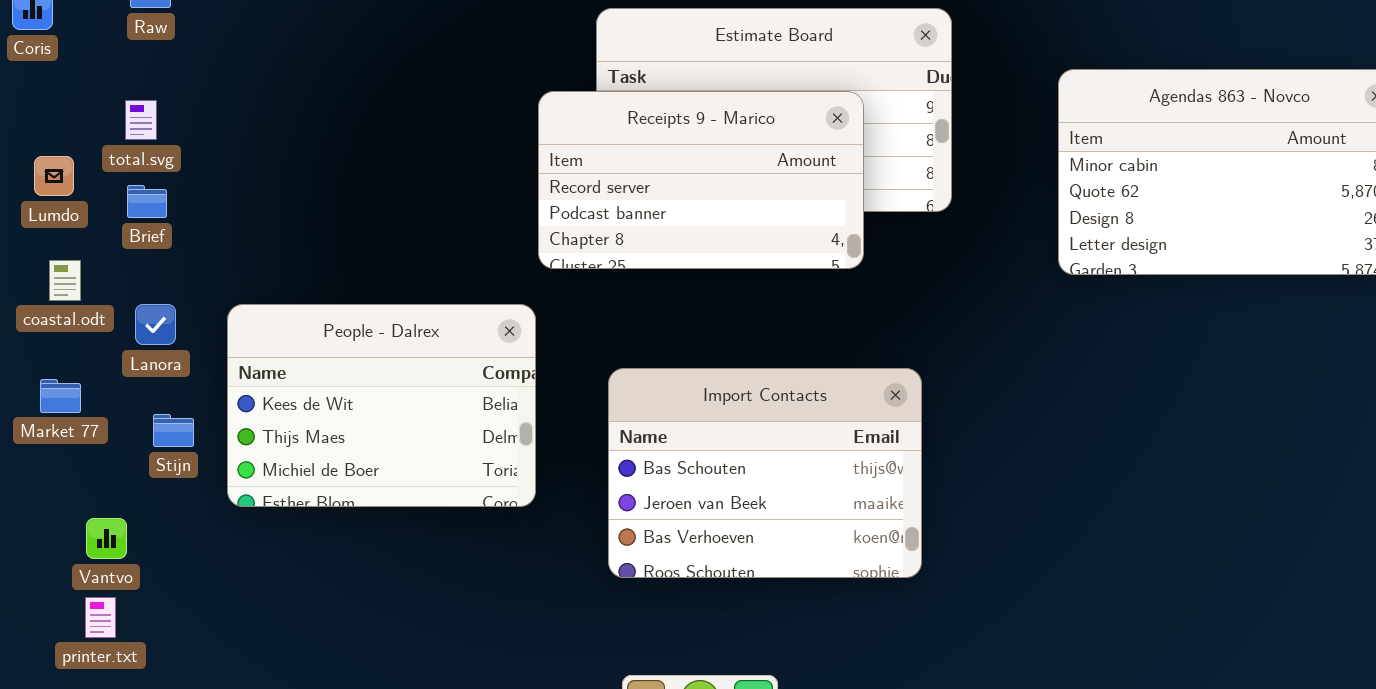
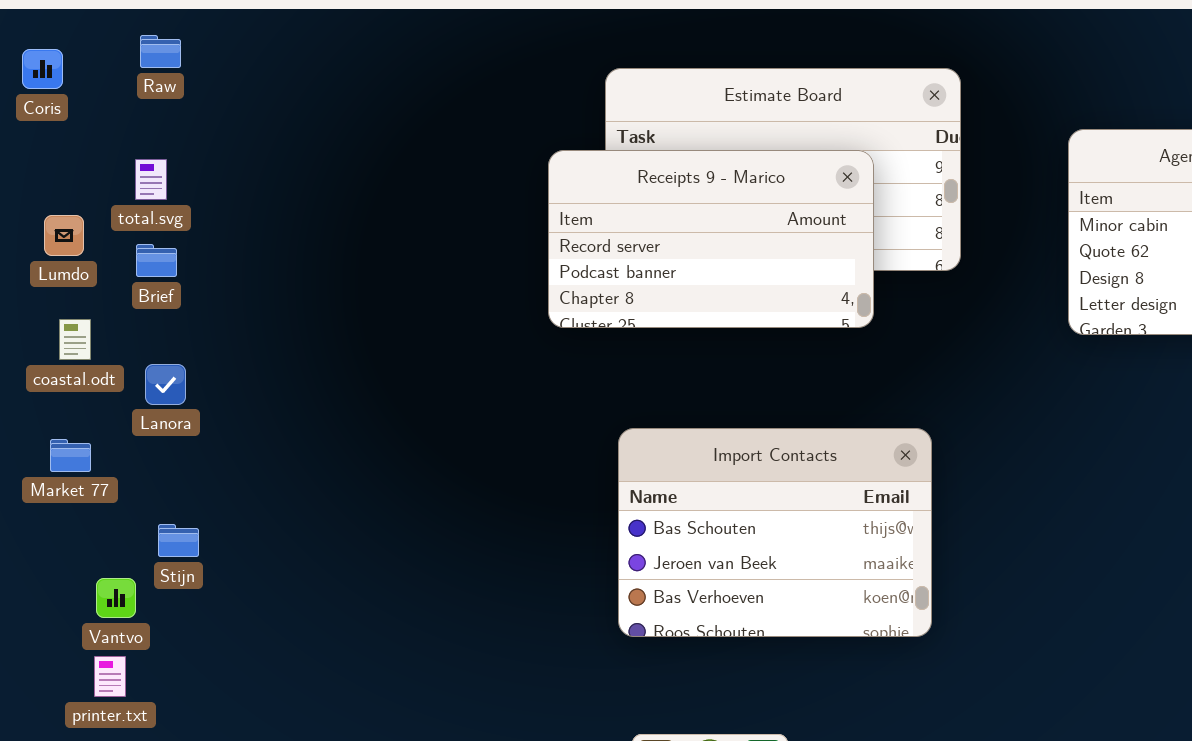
People - Dalrex: [227,304,536,507] -> none, closed
Stijn: [153,414,194,447] -> [158,524,199,557], moved

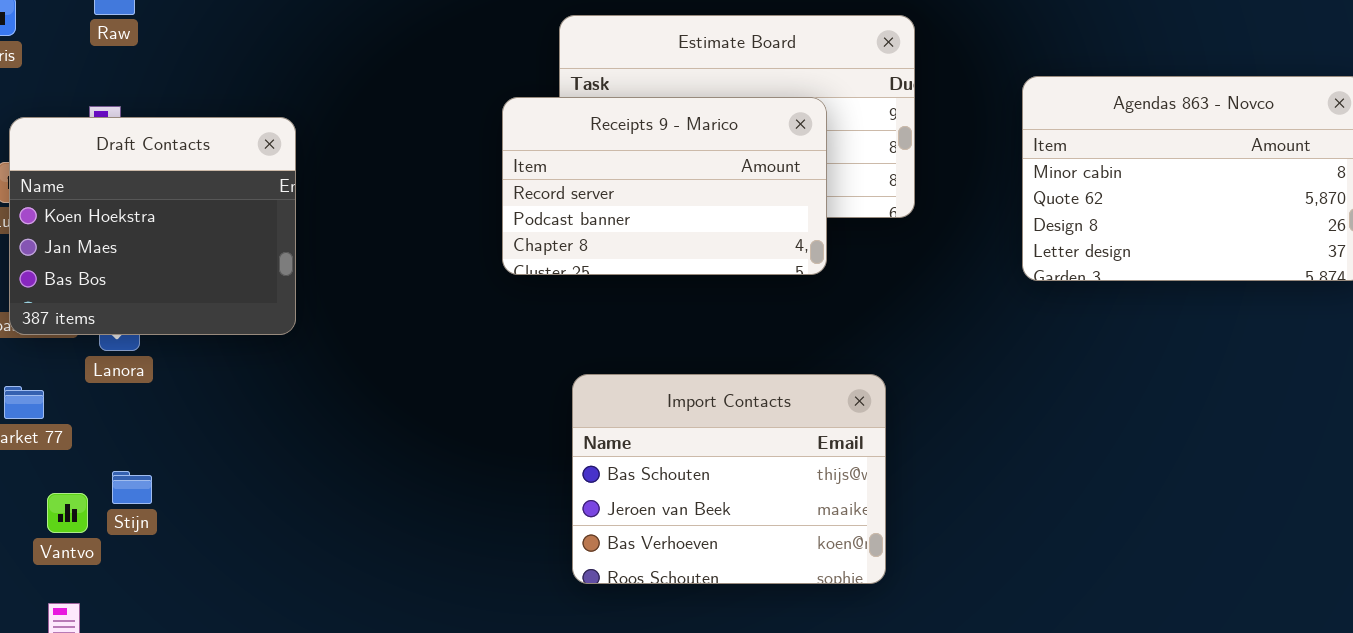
Draft Contacts: none -> [9,117,296,335], opened
Vantvo: [96,578,136,618] -> [47,493,88,533], moved

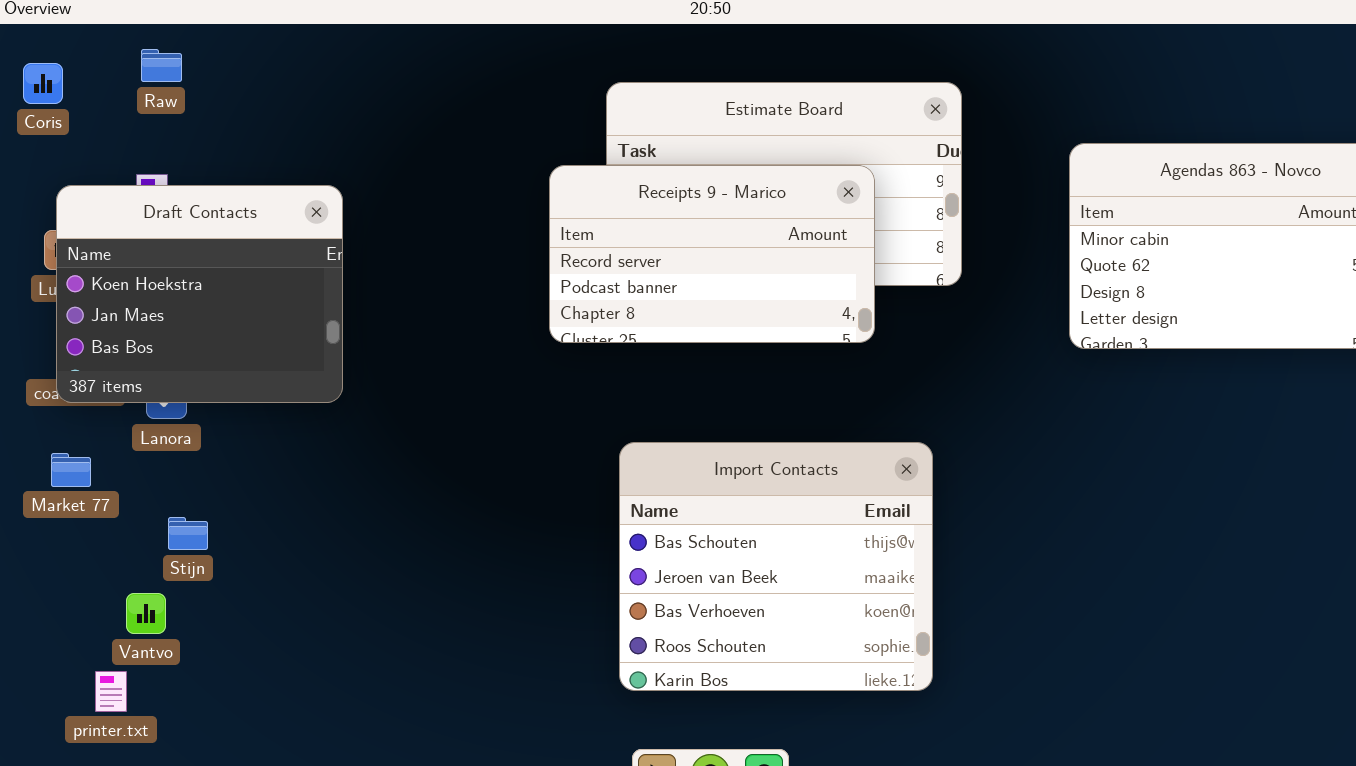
Import Contacts: [572,374,886,584] -> [619,442,933,691], resized
Stijn: [112,471,152,504] -> [168,517,208,550], moved
Vantvo: [47,493,88,533] -> [126,593,166,634], moved

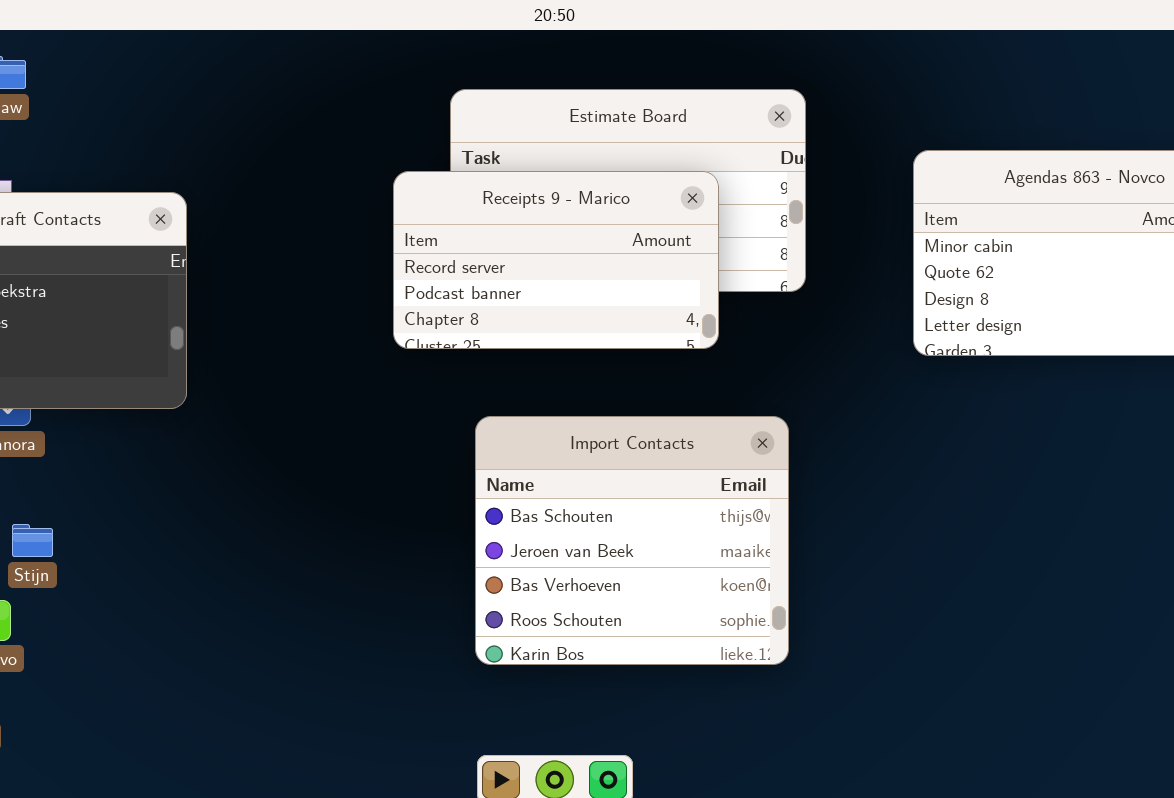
Import Contacts: [619,442,933,691] -> [475,416,789,665], moved

